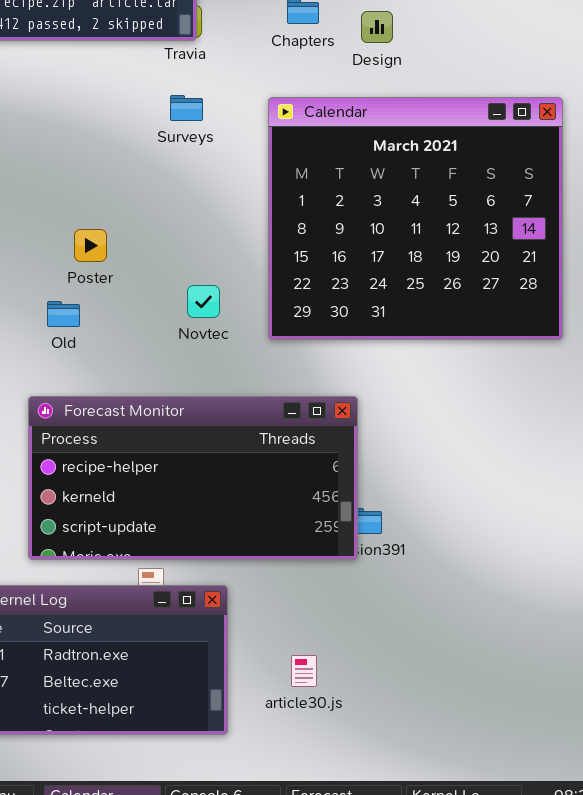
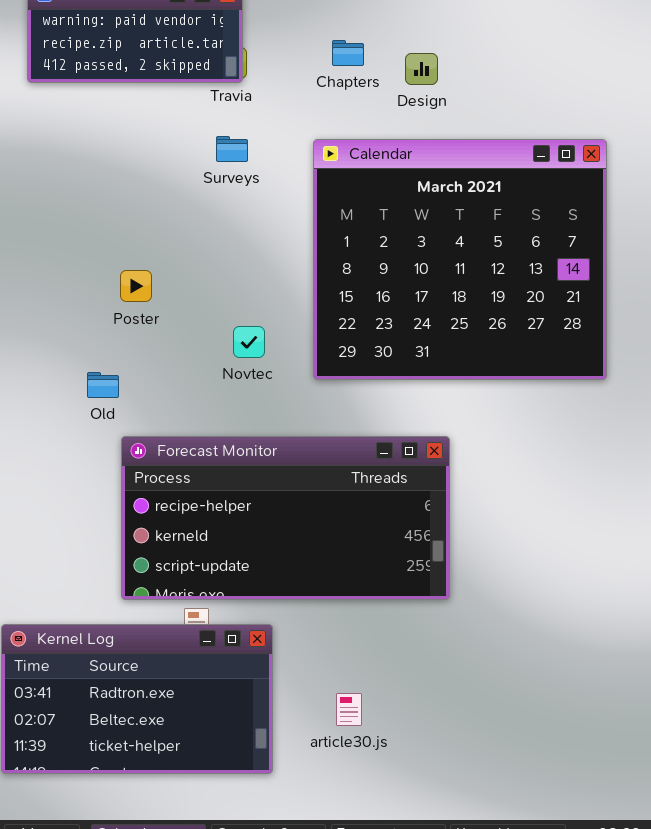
Old: [47,301,80,327] -> [87,372,119,398], moved
Forecast Monitor: [28,396,358,560] -> [121,436,450,600], moved

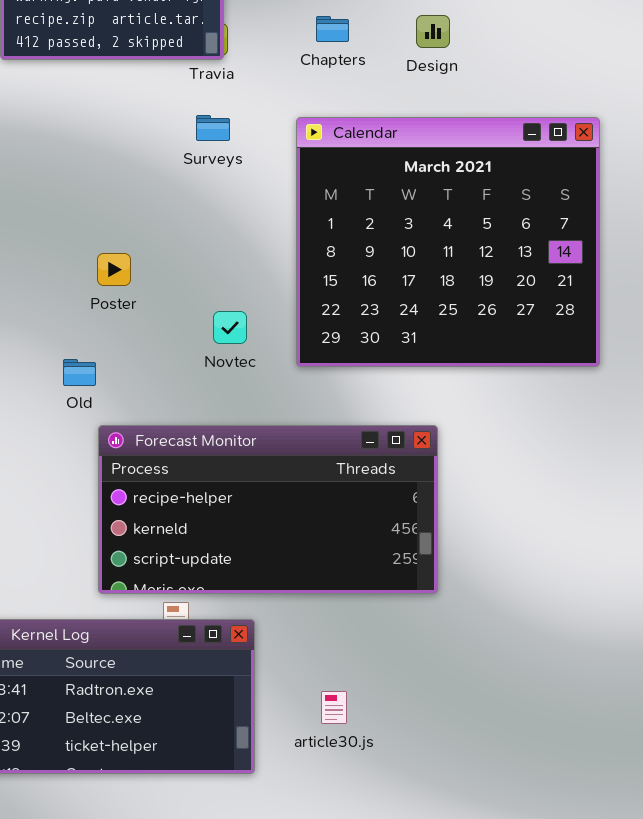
Design: [405,53,438,85] -> [416,15,450,48], moved

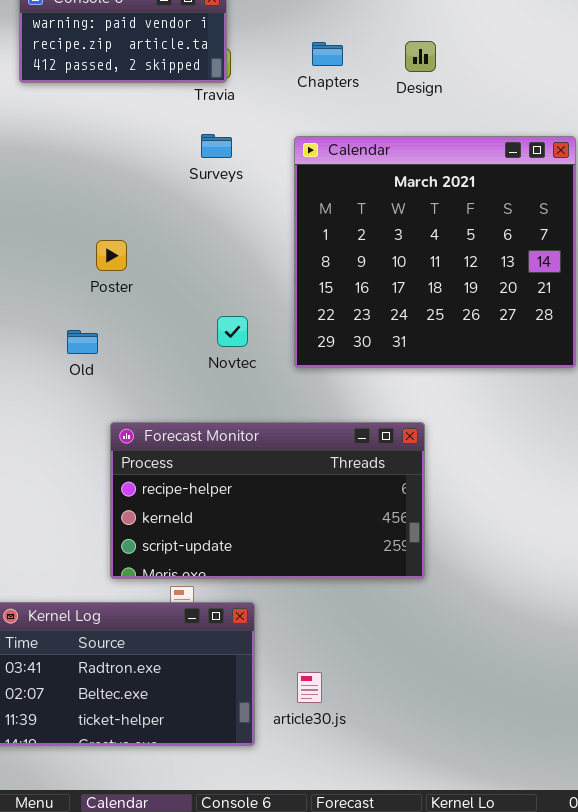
Poster: [97,253,131,286] -> [96,240,127,271], moved
Old: [63,359,96,386] -> [67,330,98,354], moved
article30.js: [321,691,347,724] -> [297,672,322,703], moved

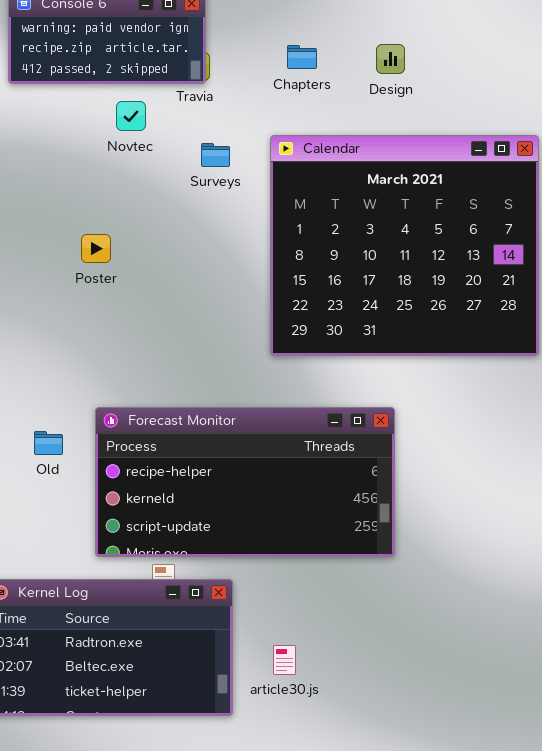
Surveys: [201,134,232,158] -> [201,143,230,167], moved
Novtec: [217,316,248,347] -> [116,101,146,131], moved
Old: [67,330,98,354] -> [34,431,63,455], moved

